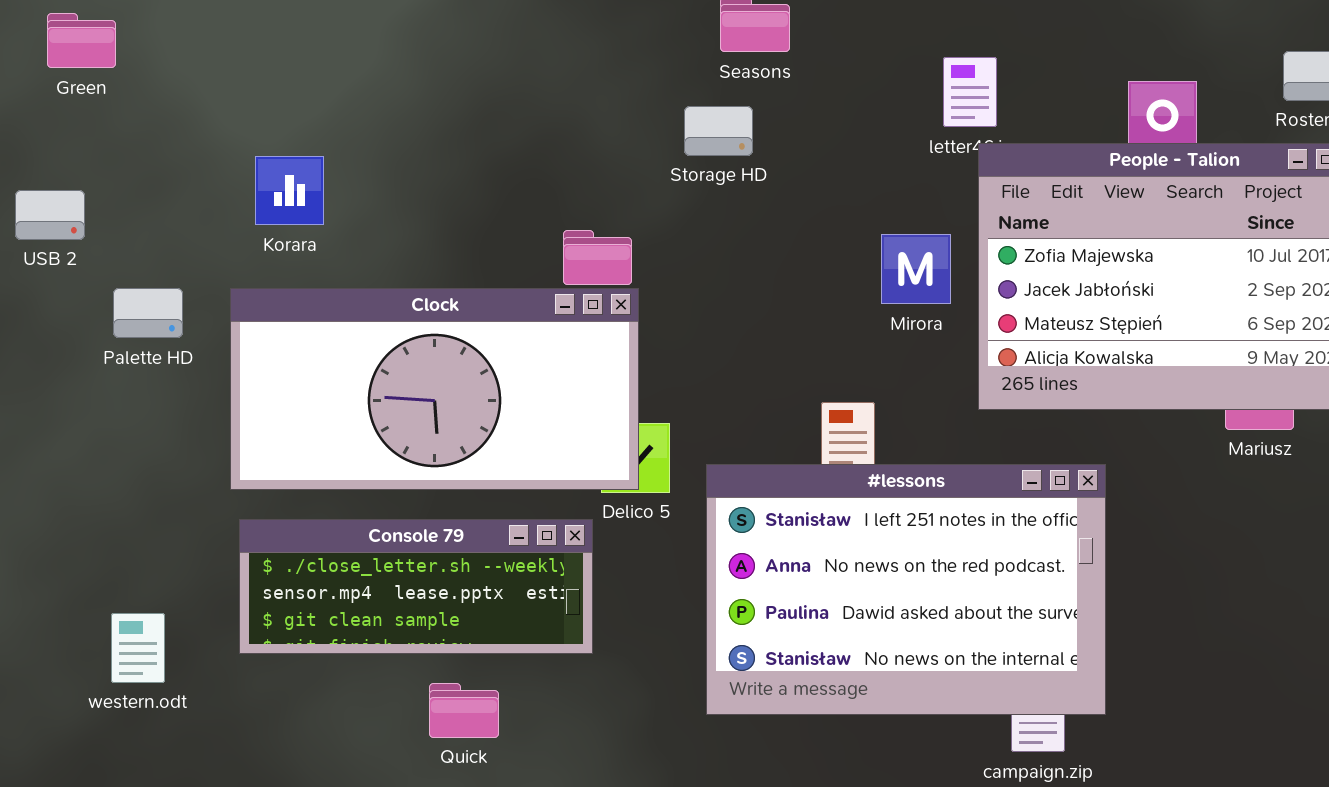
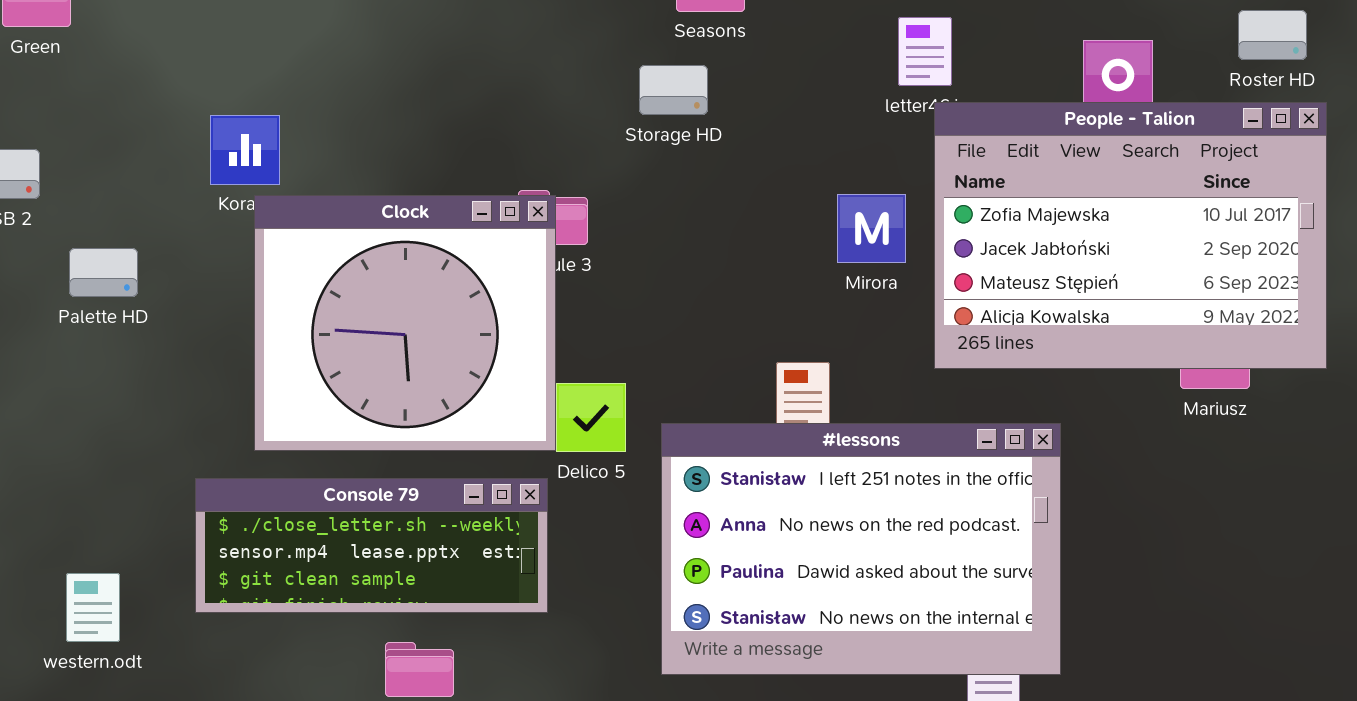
Clock: [230,288,639,490] -> [254,195,556,451], moved, resized

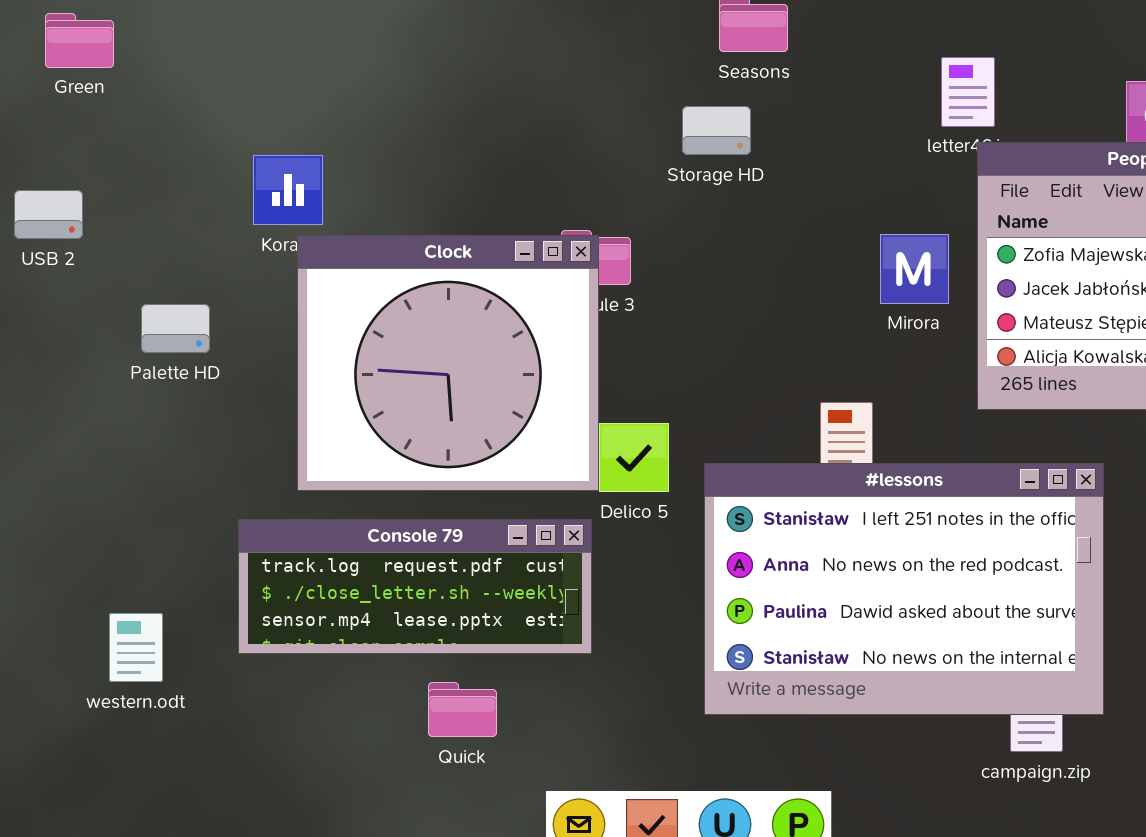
Palette HD: [69,248,138,297] -> [141,304,210,353], moved
Console 79: [195,478,548,613] -> [238,519,592,654], scrolled up 1 row

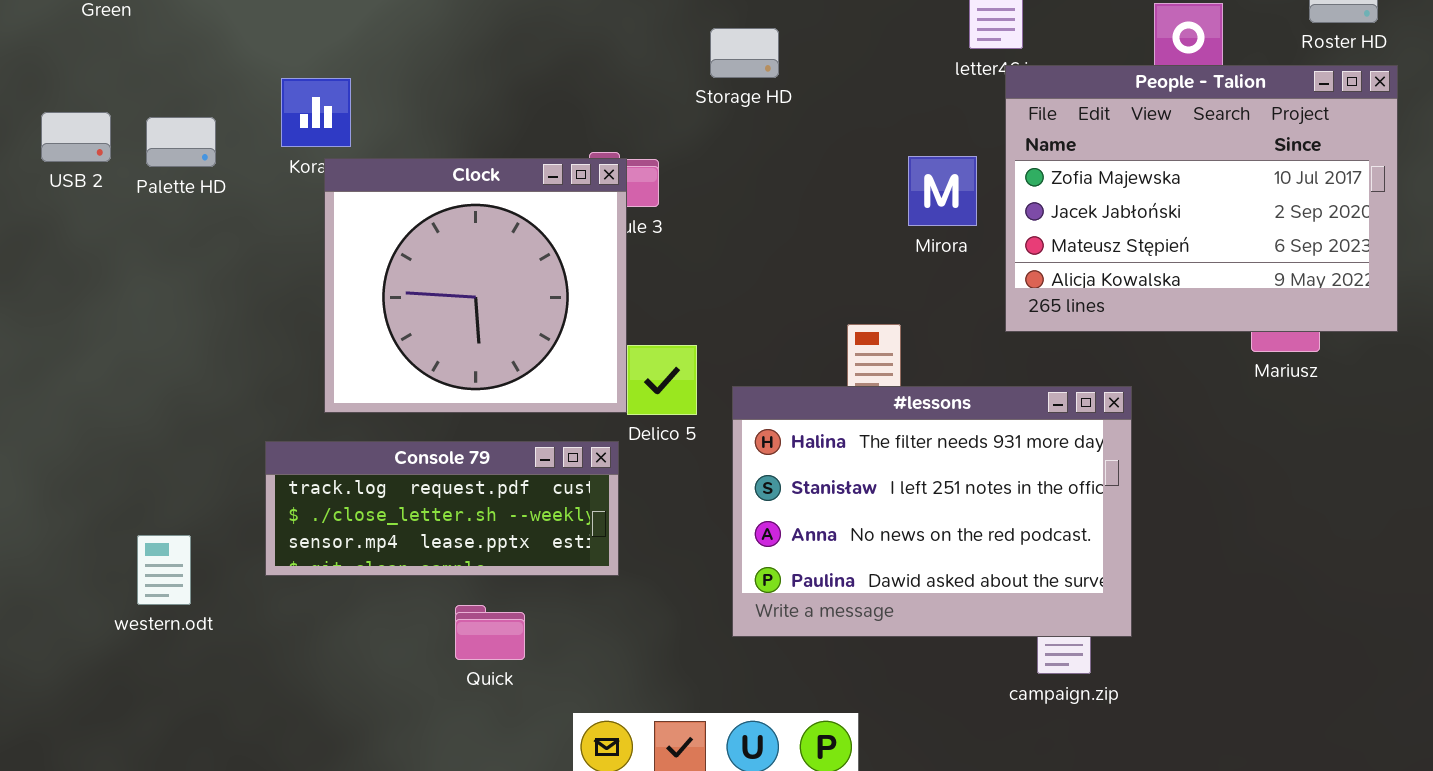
Palette HD: [141,304,210,353] -> [146,117,216,167], moved
#lessons: [704,463,1104,715] -> [732,386,1132,637], scrolled up 1 row

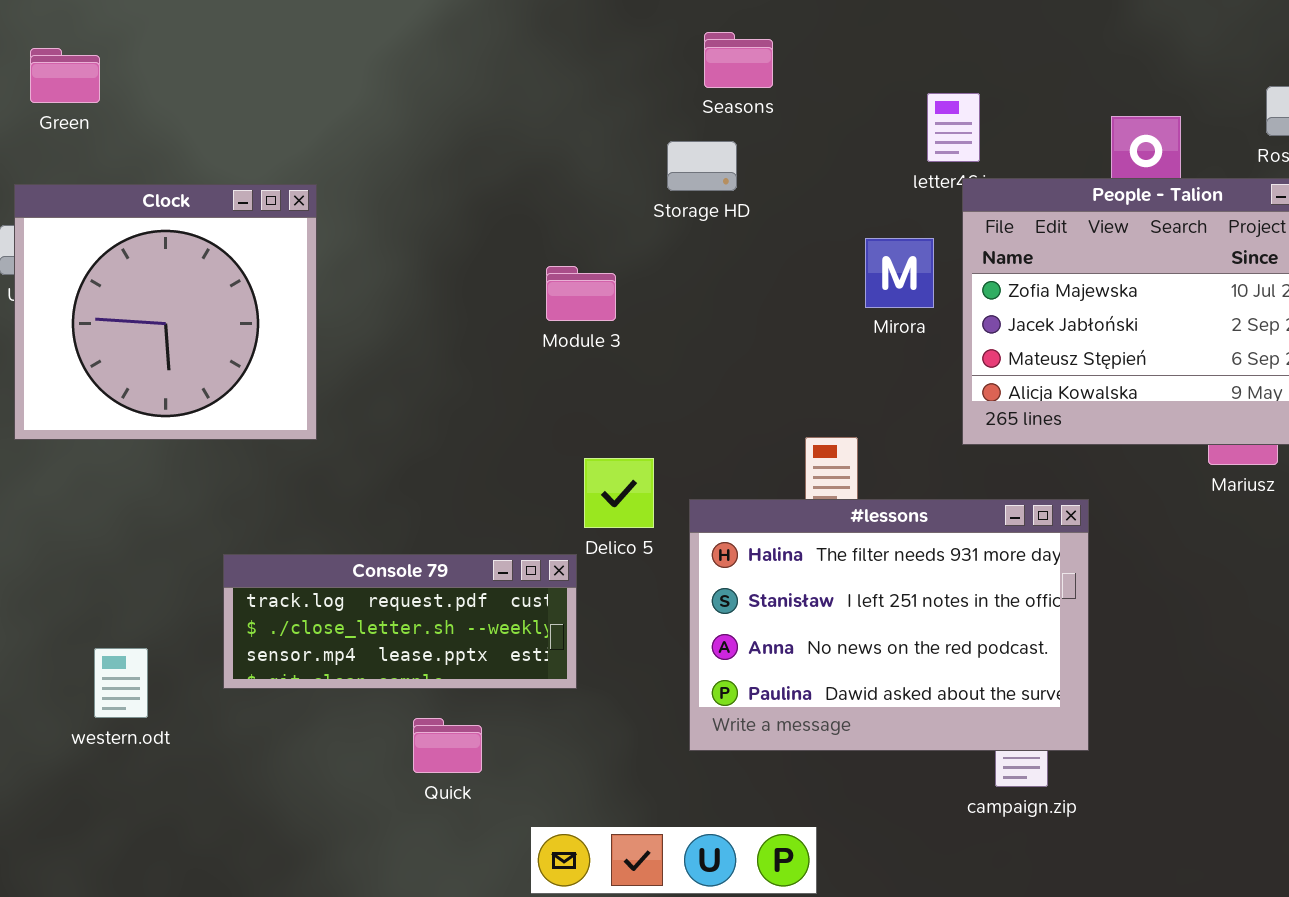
Mirora: [908,156,977,226] -> [865,238,934,308], moved
Clock: [324,158,627,413] -> [14,184,317,440], moved

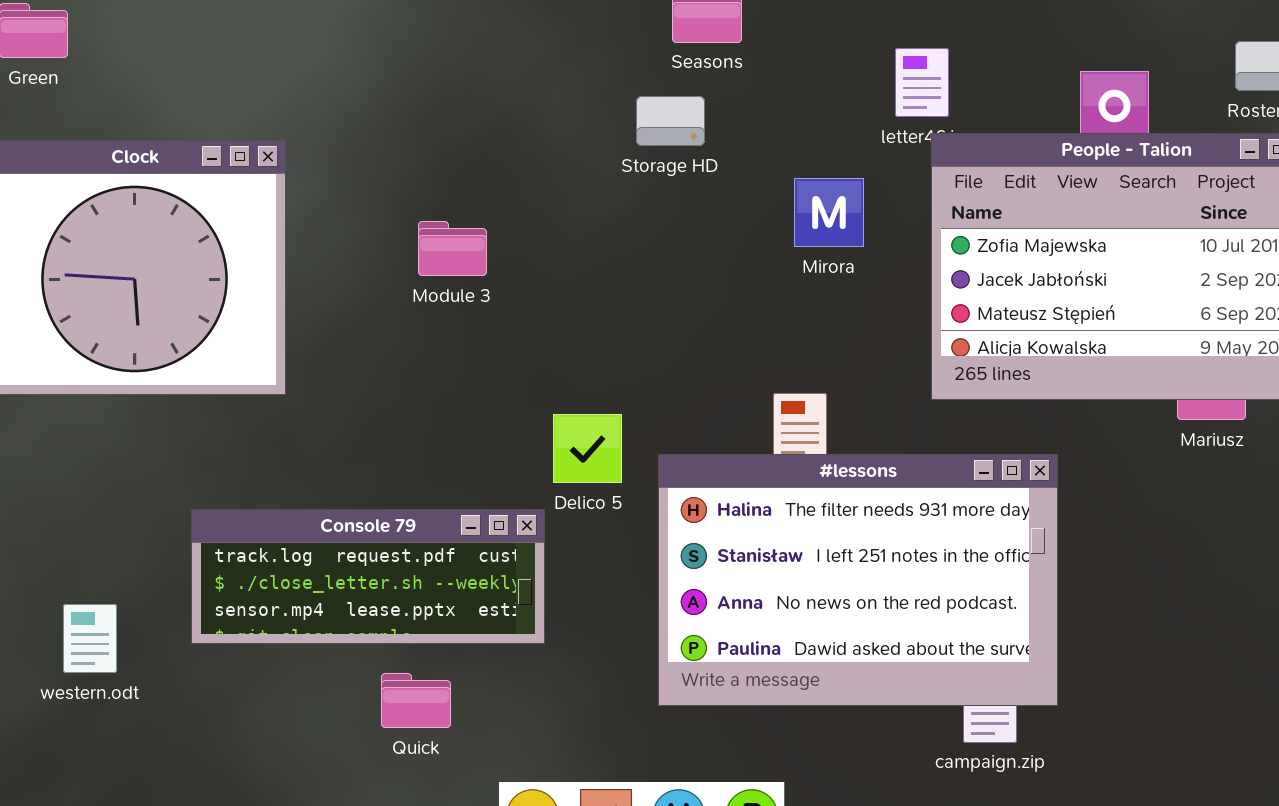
Mirora: [865,238,934,308] -> [794,178,864,247], moved
Module 3: [546,266,616,321] -> [418,221,487,276], moved

